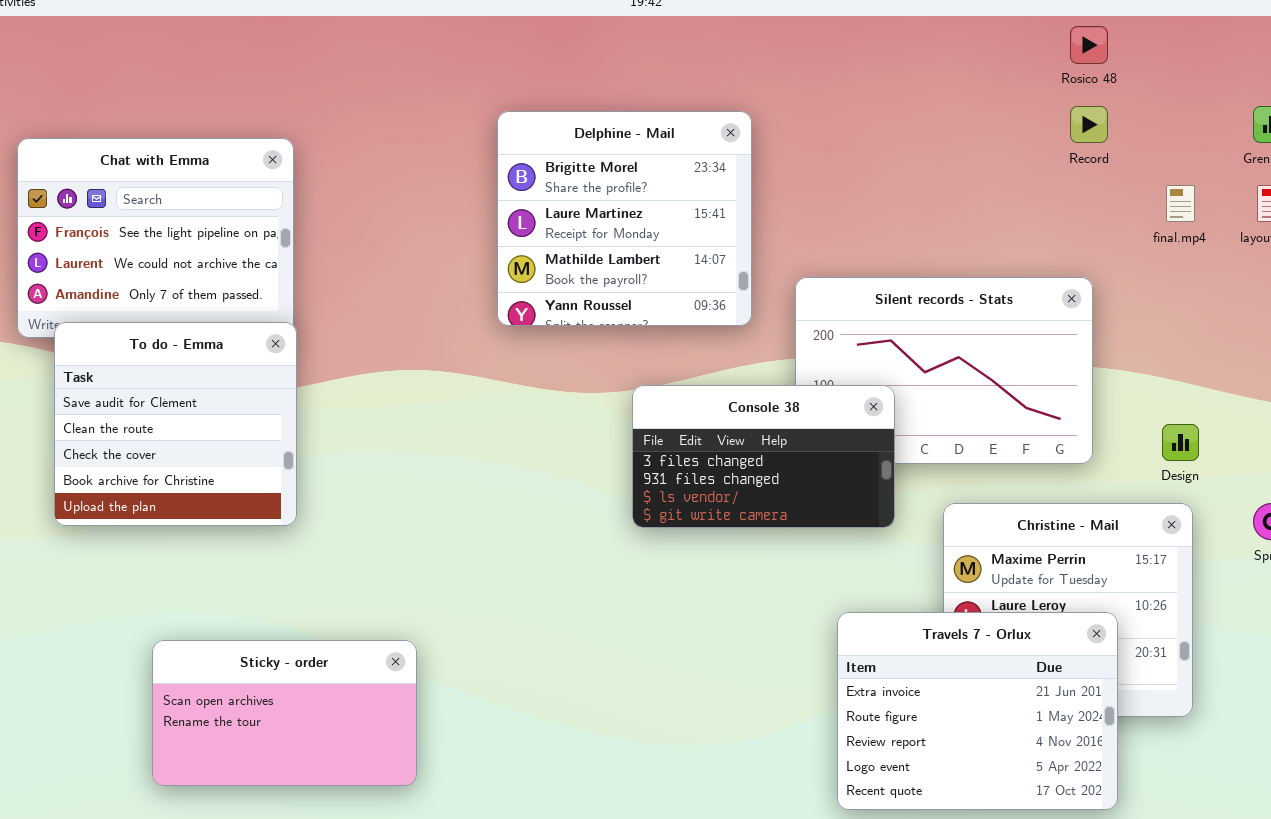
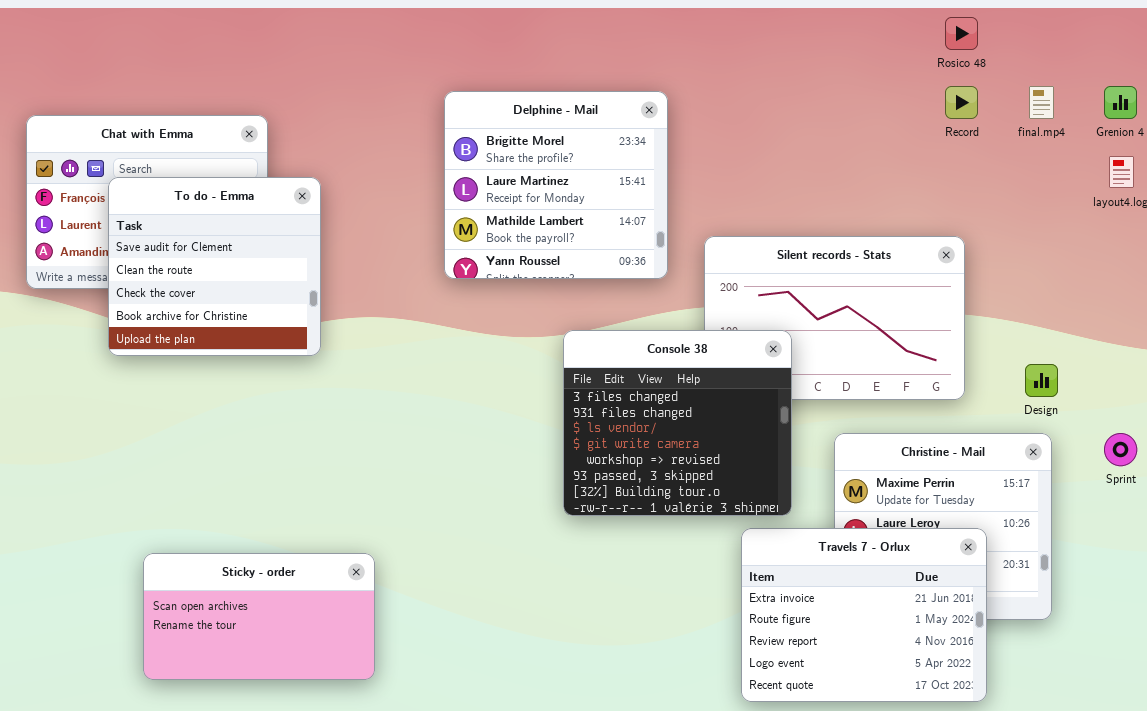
final.mp4: [1166,185,1195,222] -> [1029,86,1054,119], moved
To do - Emma: [54,322,297,526] -> [108,177,321,356], moved
Console 38: [632,385,895,528] -> [563,330,792,516], resized

